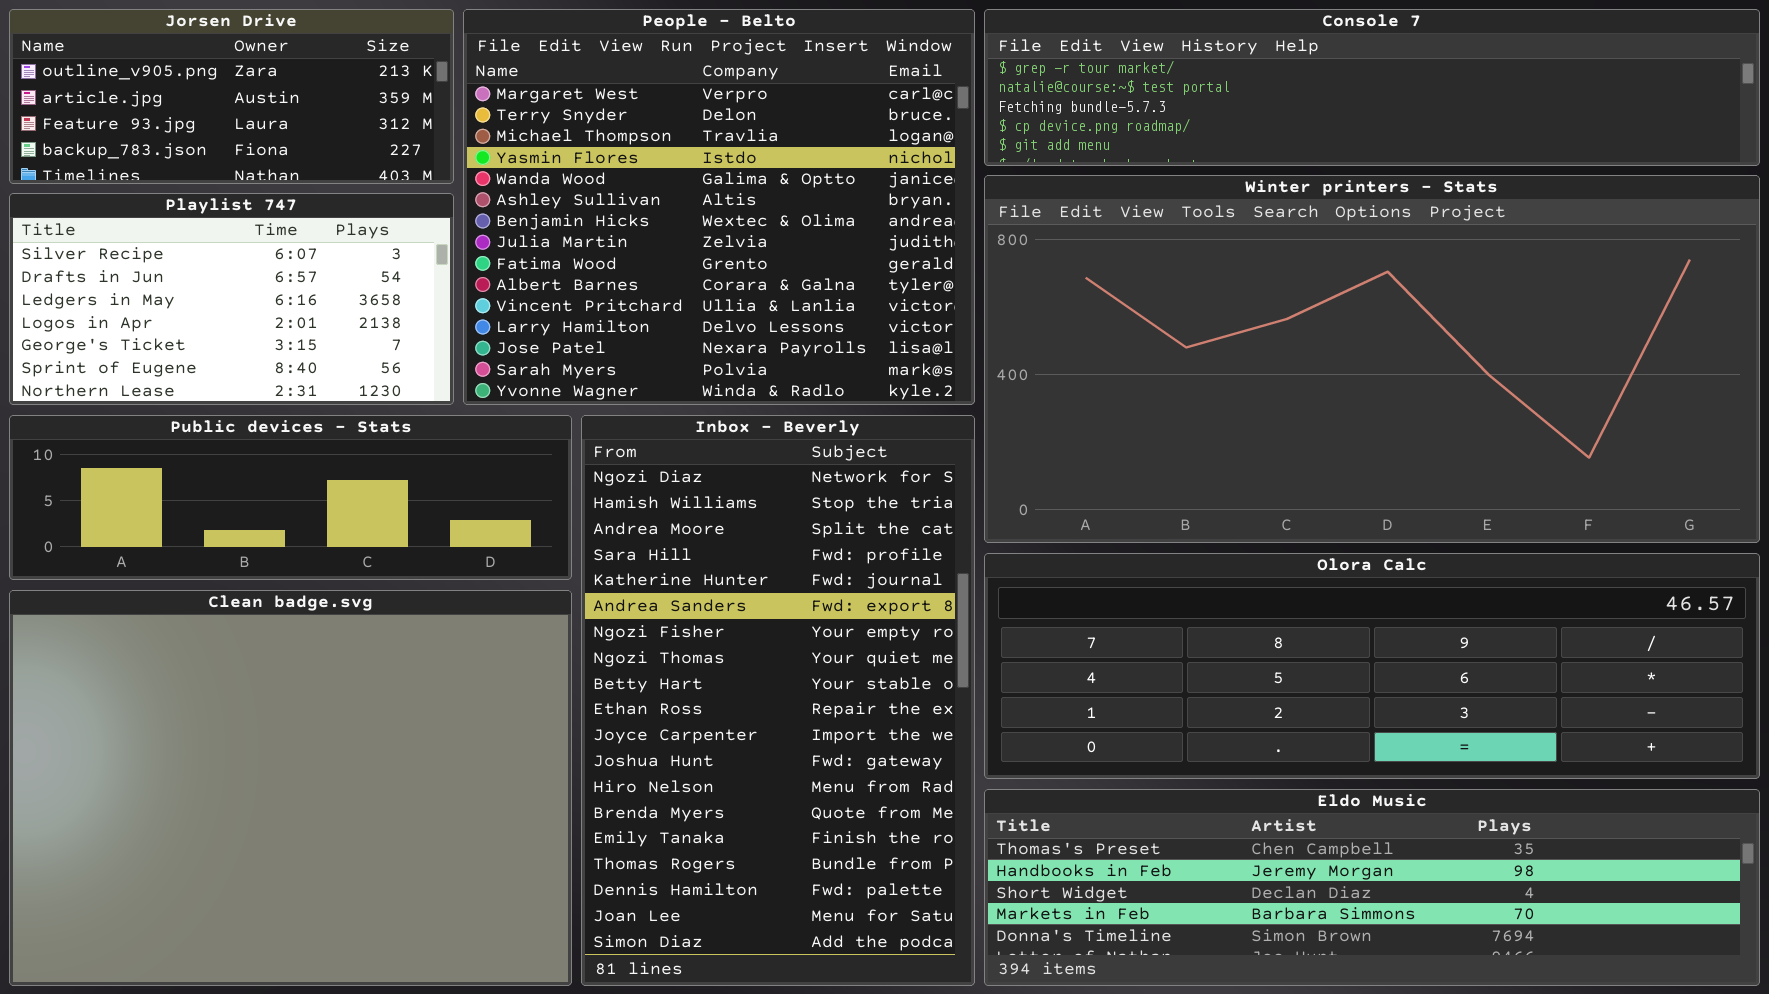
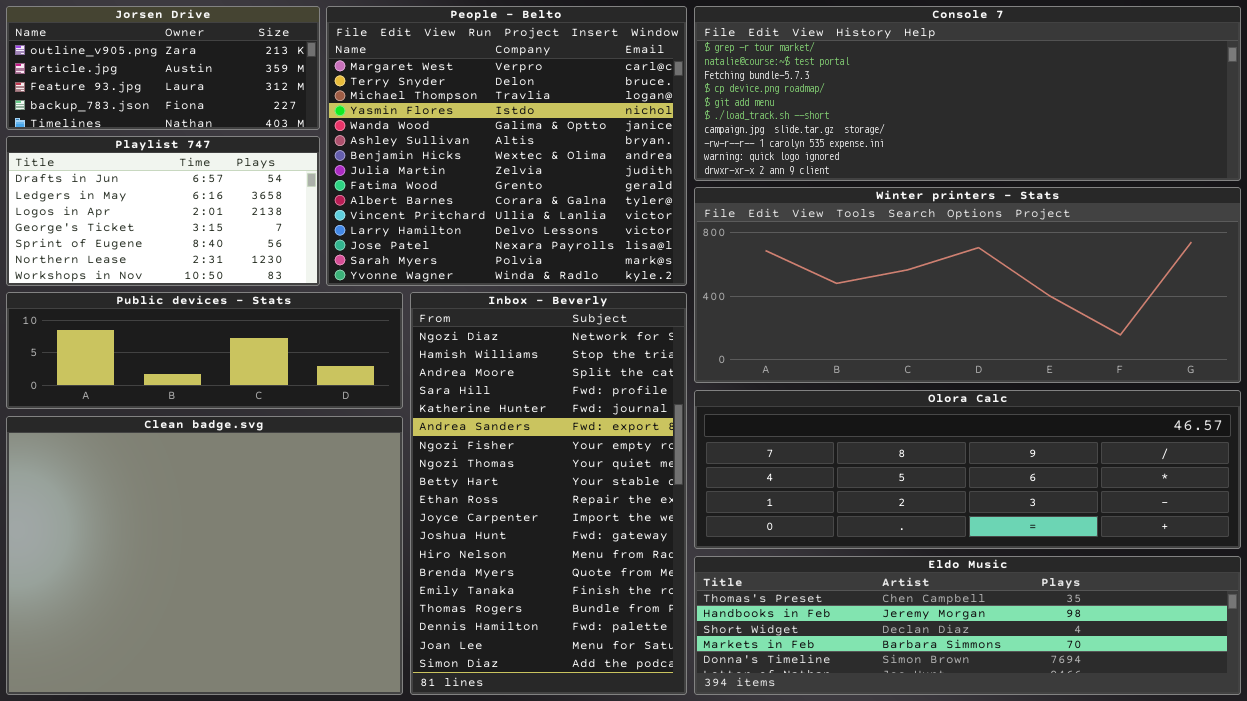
Console 7: [984,9,1760,166] -> [694,6,1241,181], resized
Winter printers - Stats: [984,175,1760,543] -> [694,187,1241,383], resized
Playlist 747: [9,193,454,405] -> [6,136,320,286], scrolled down 1 row

